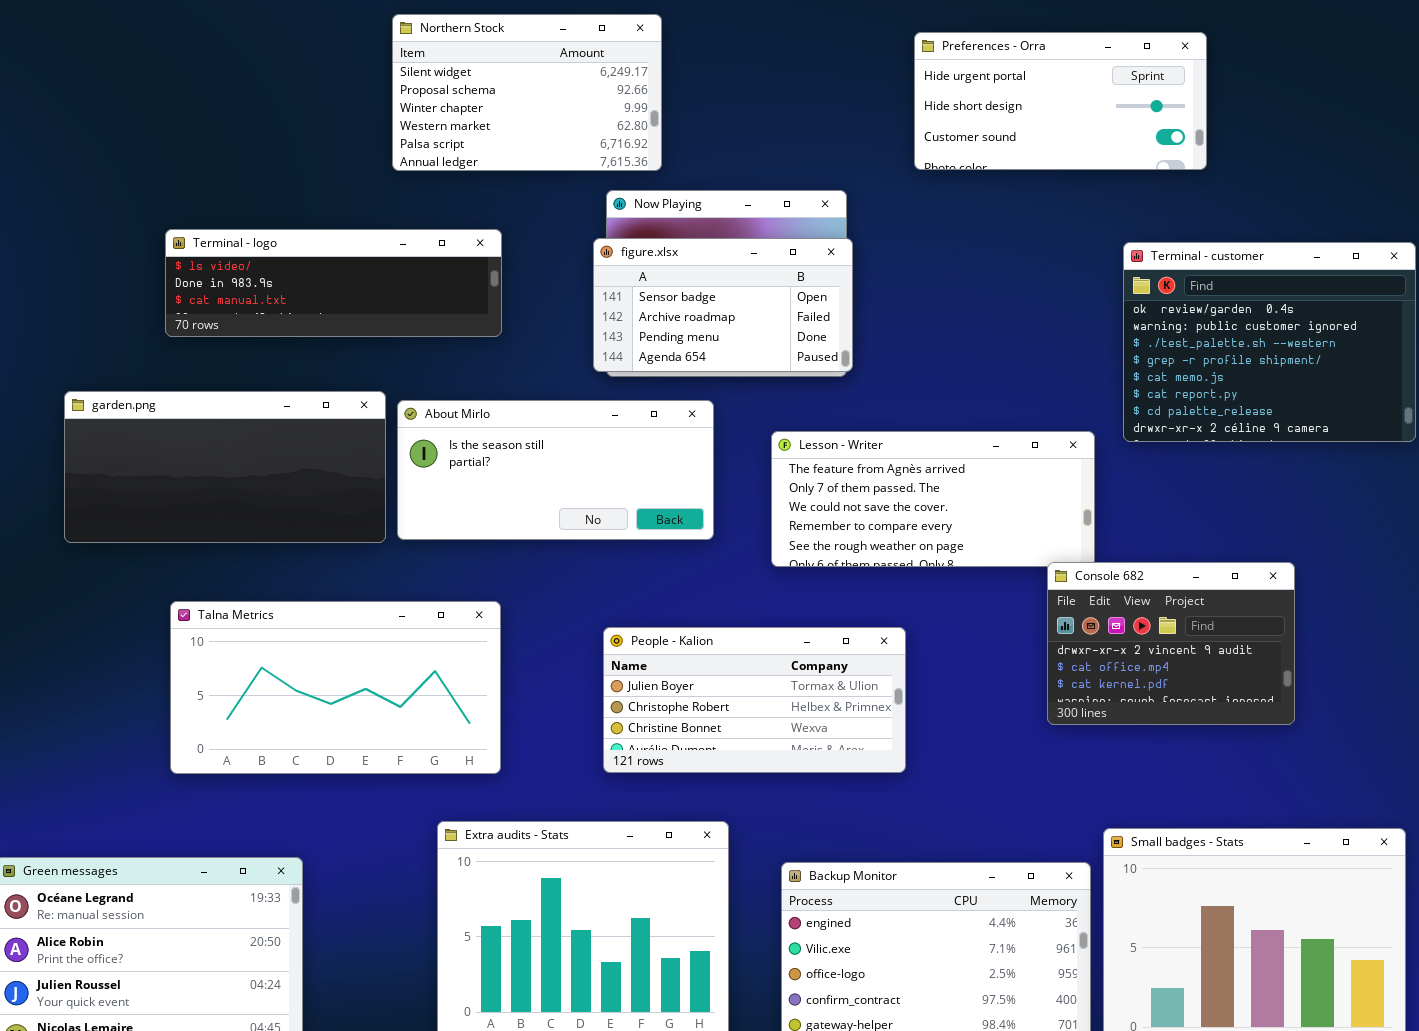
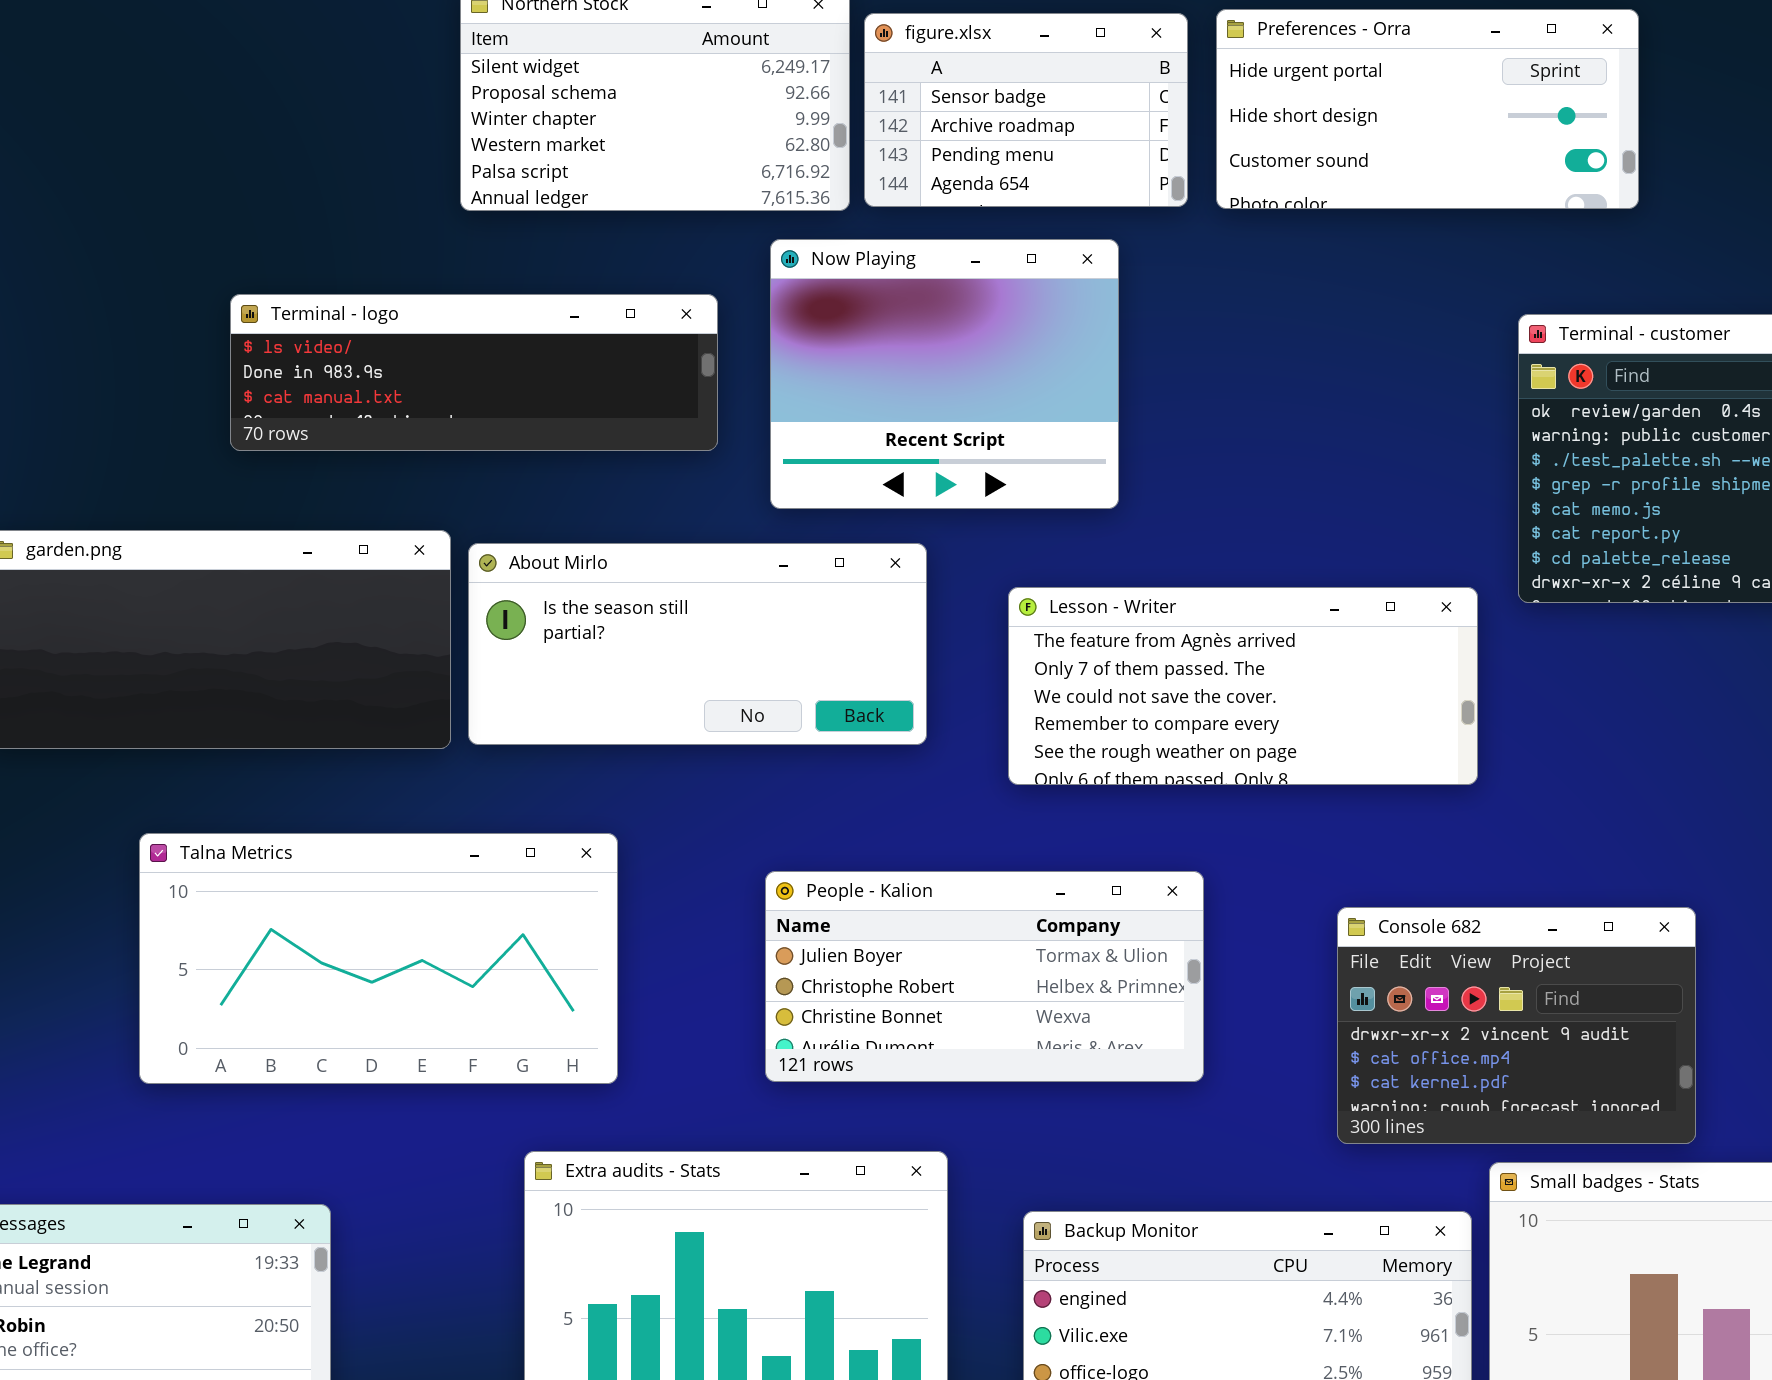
Terminal - logo: [165,229,502,337] -> [230,294,718,451], moved
figure.xlsx: [593,238,853,372] -> [864,13,1188,207], moved, resized
Console 682: [1047,562,1295,725] -> [1337,907,1696,1144], moved

